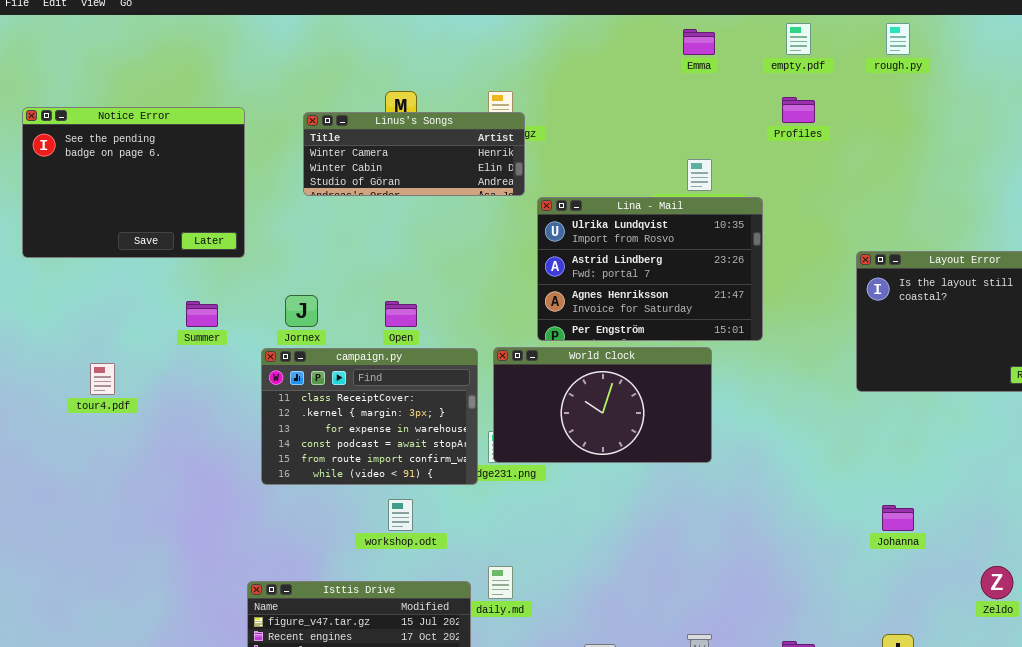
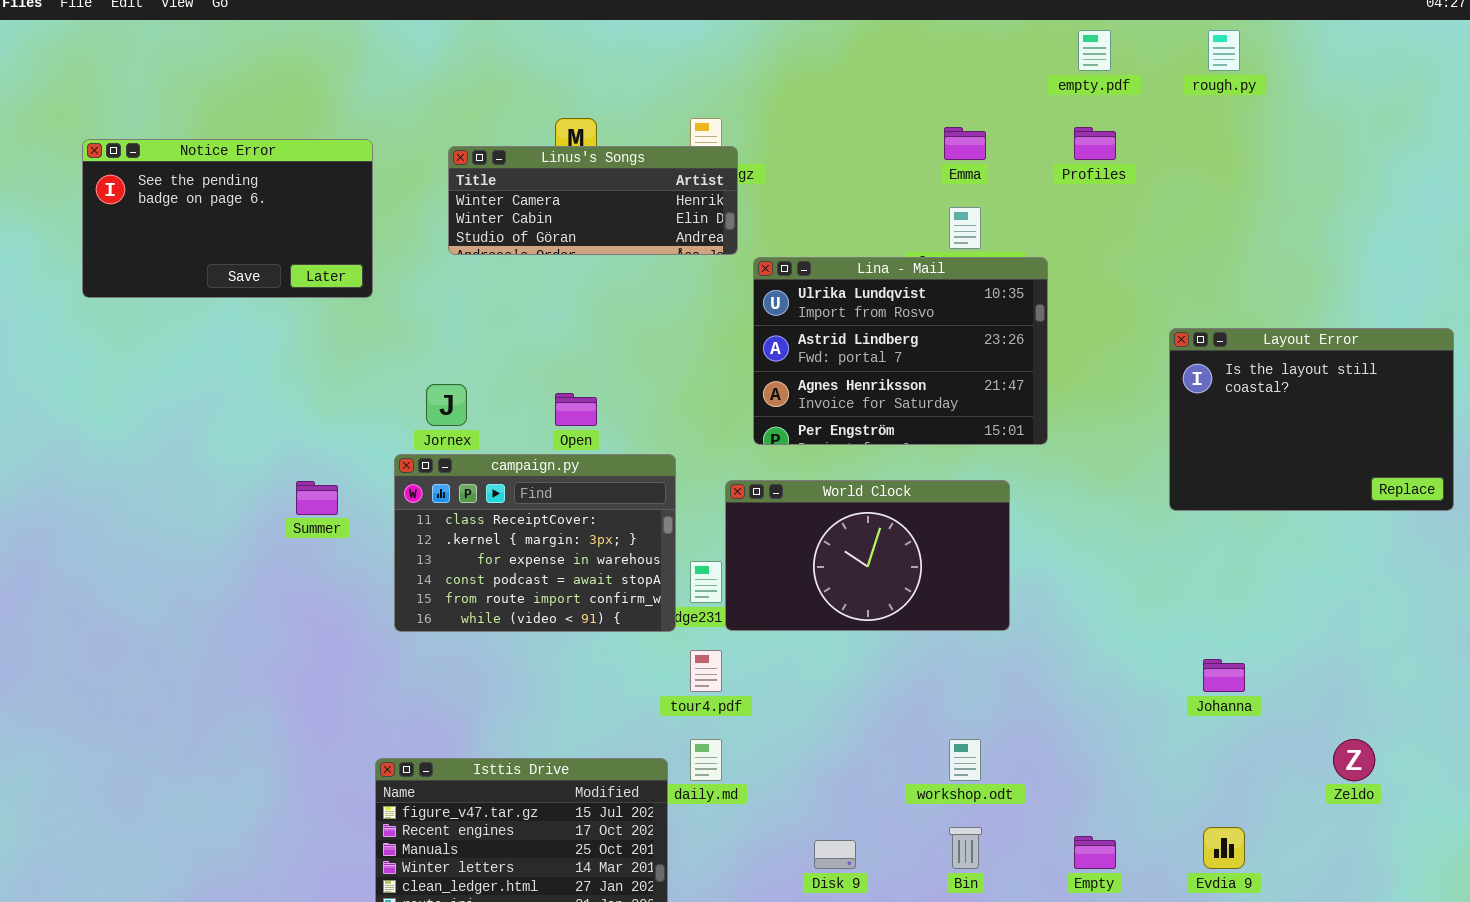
Emma: [683,29,715,55] -> [944,127,986,160], moved
Notice Error: [22,107,245,258] -> [82,139,373,298], resized
Summer: [186,301,218,327] -> [296,481,338,515], moved
World Clock: [493,347,712,463] -> [725,480,1010,631], moved
tour4.pdf: [90,363,115,395] -> [690,650,722,692], moved
workshop.odt: [388,499,413,531] -> [949,739,981,781], moved

